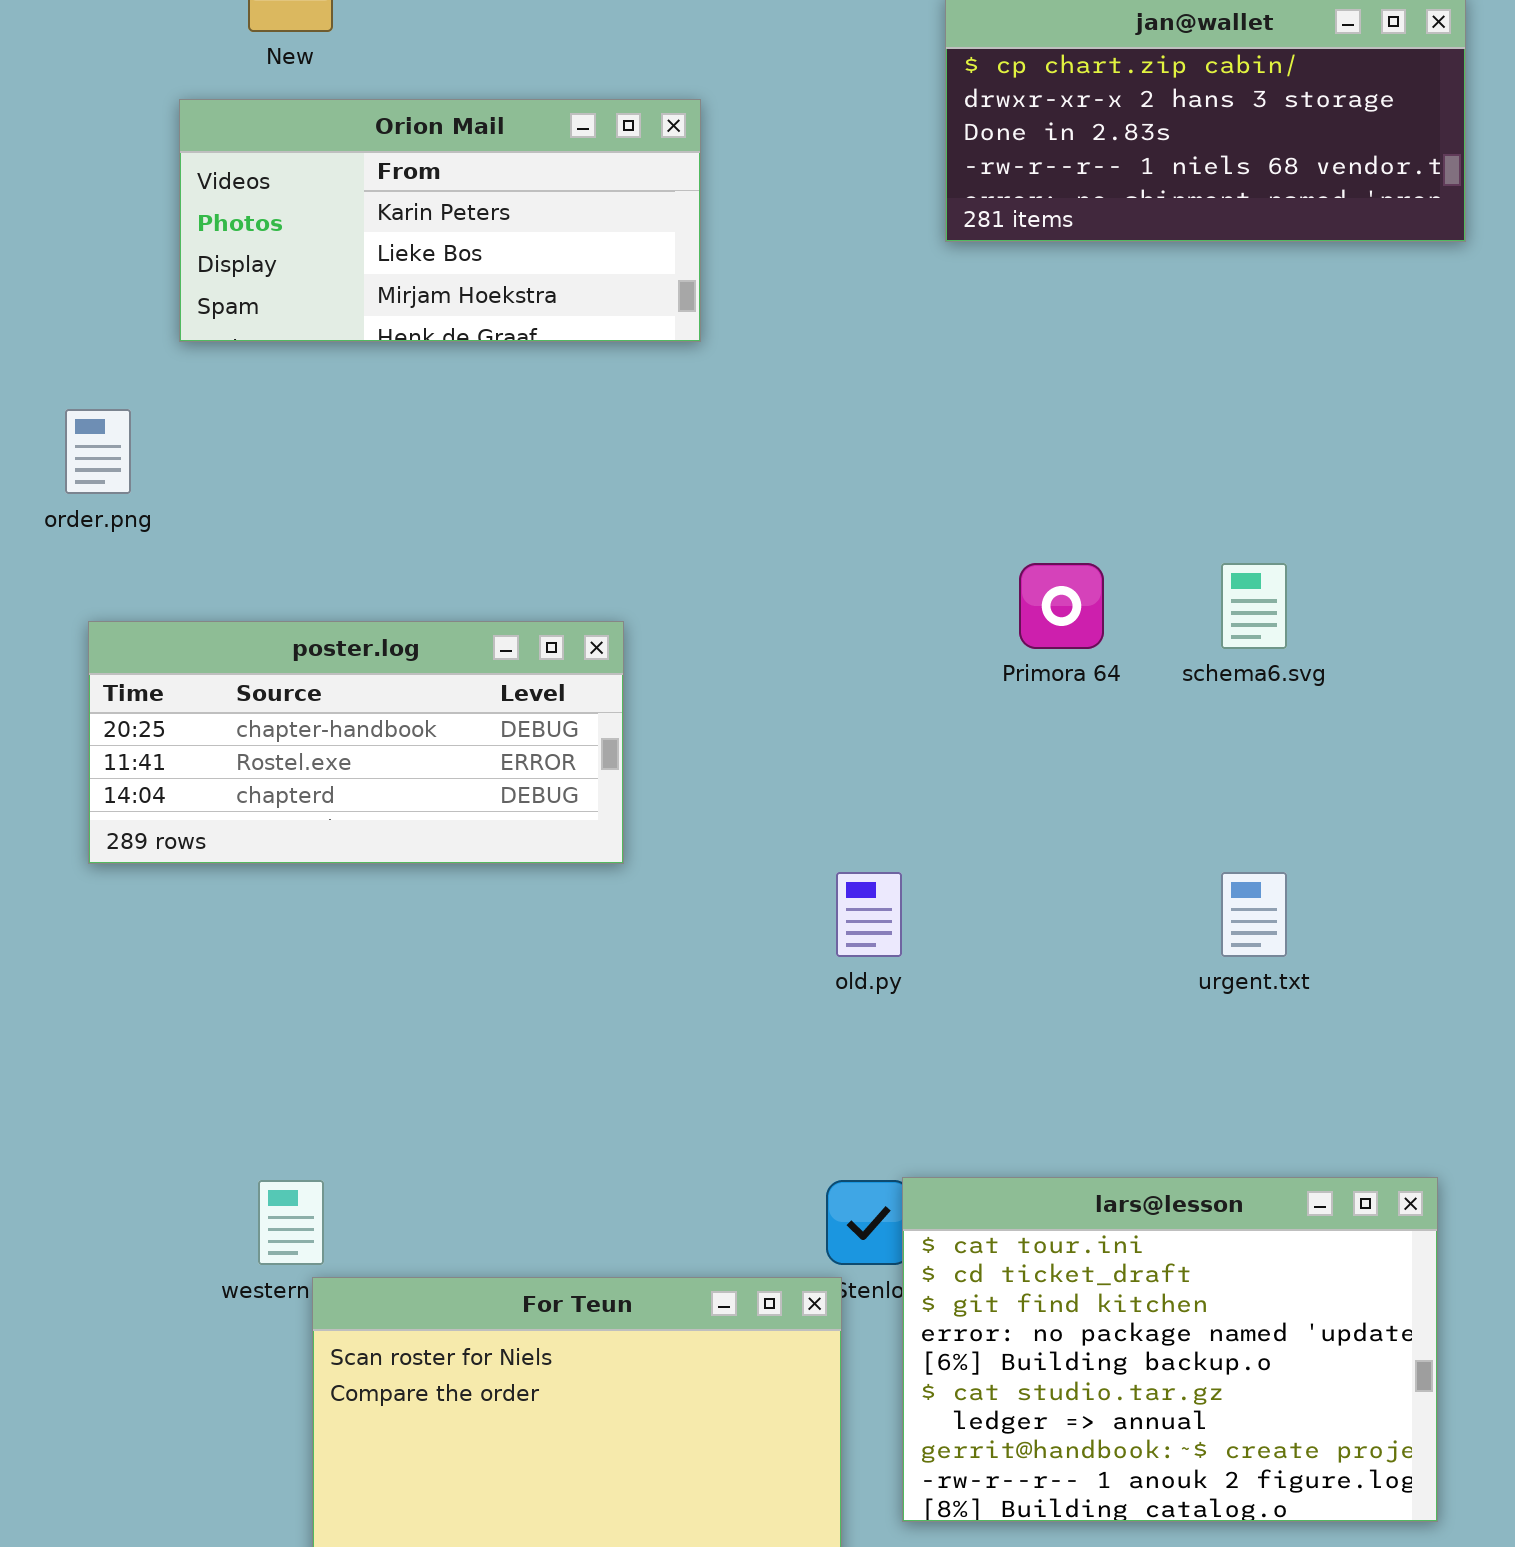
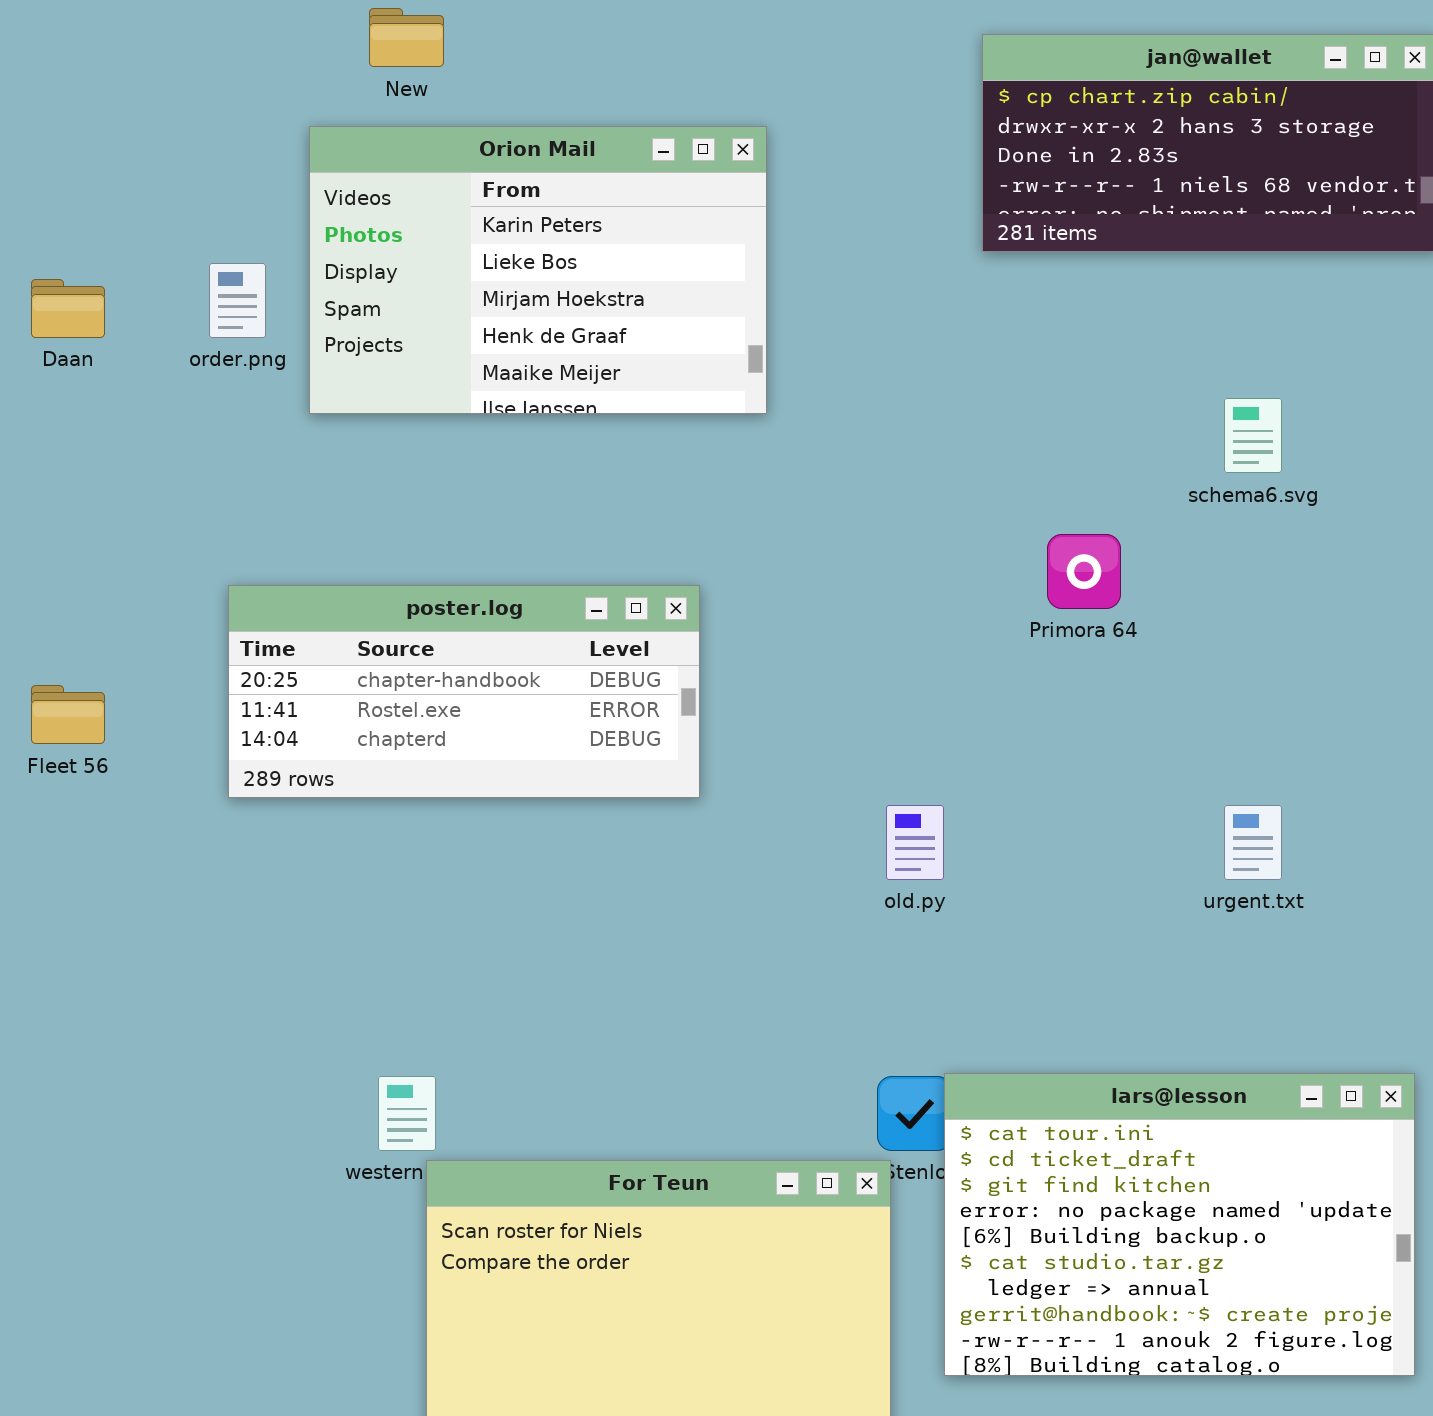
Orion Mail: [179,99,701,342] -> [309,126,767,414], resized
order.png: [65,409,131,494] -> [209,263,266,338], moved
schema6.svg: [1221,563,1287,649] -> [1224,398,1282,473], moved

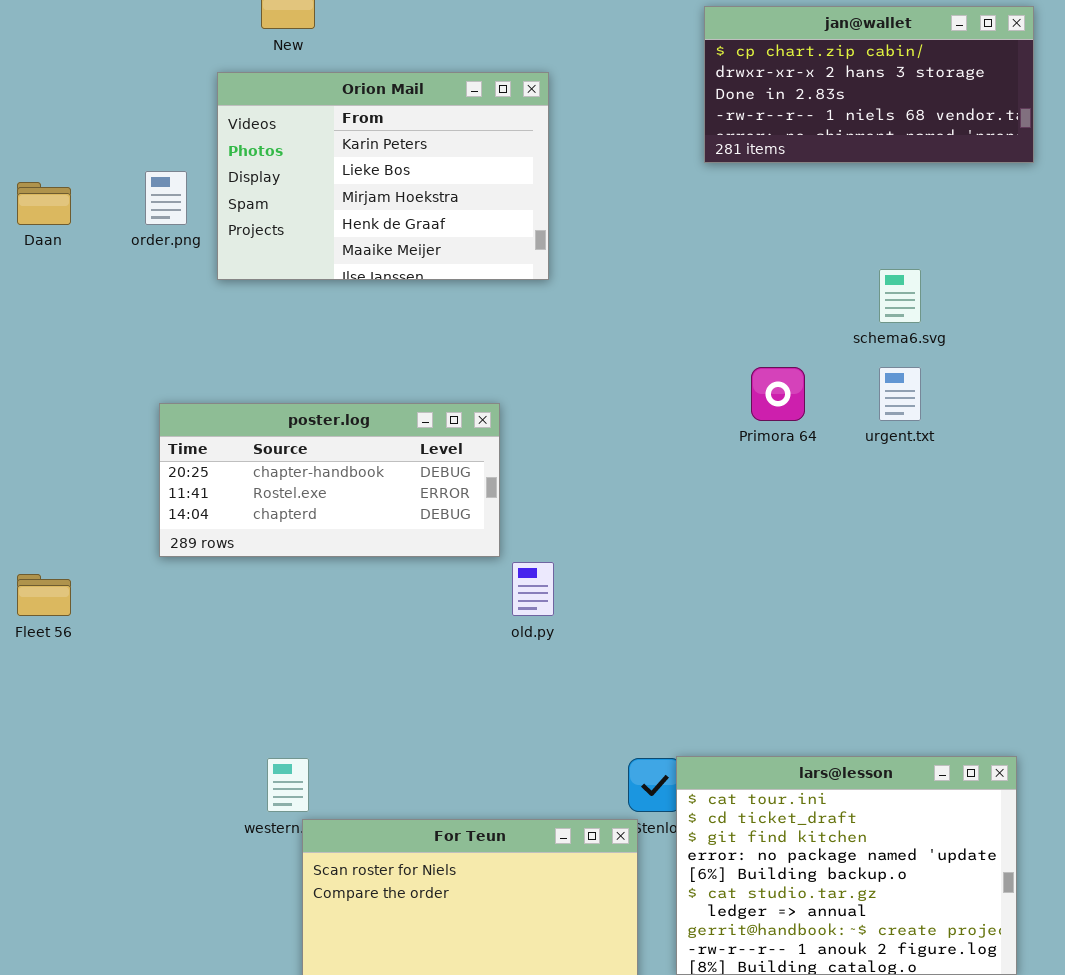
Fleet 56: [31,685,105,744] -> [17,574,71,616], moved
old.py: [886,805,944,880] -> [512,562,554,616], moved
urgent.txt: [1224,805,1282,880] -> [879,367,921,421], moved

